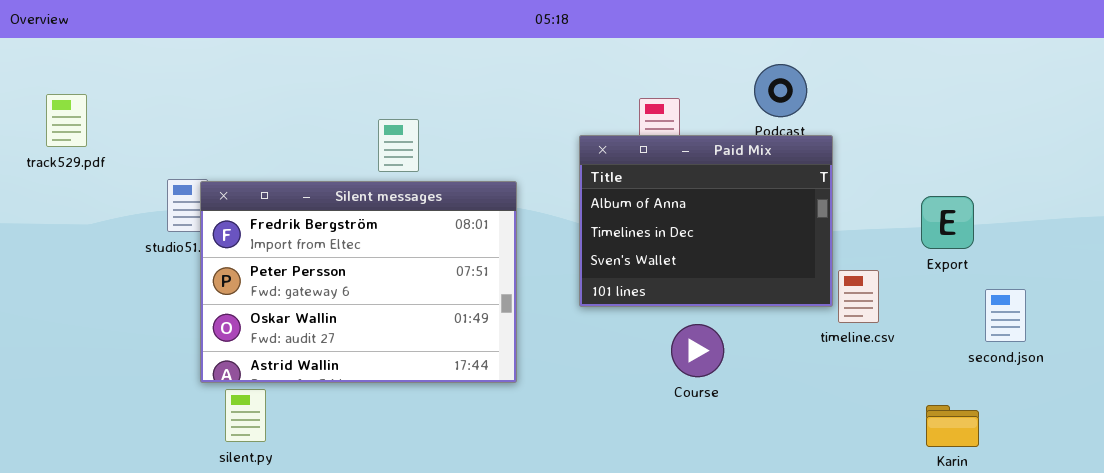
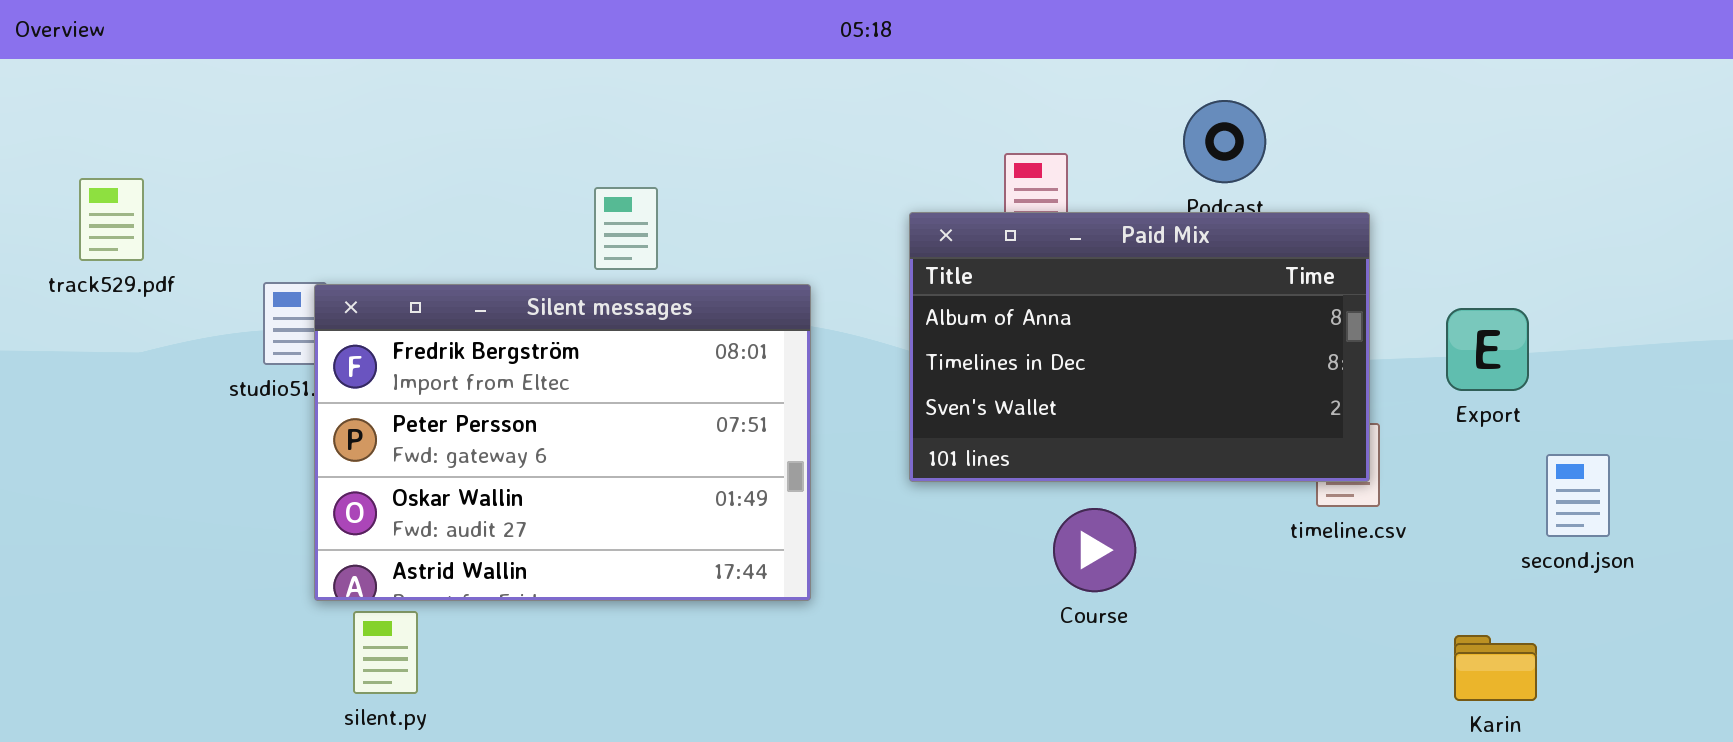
track529.pdf: [46,94,87,147] -> [79,178,144,261], moved
Paid Mix: [579,135,833,307] -> [909,212,1370,482], resized

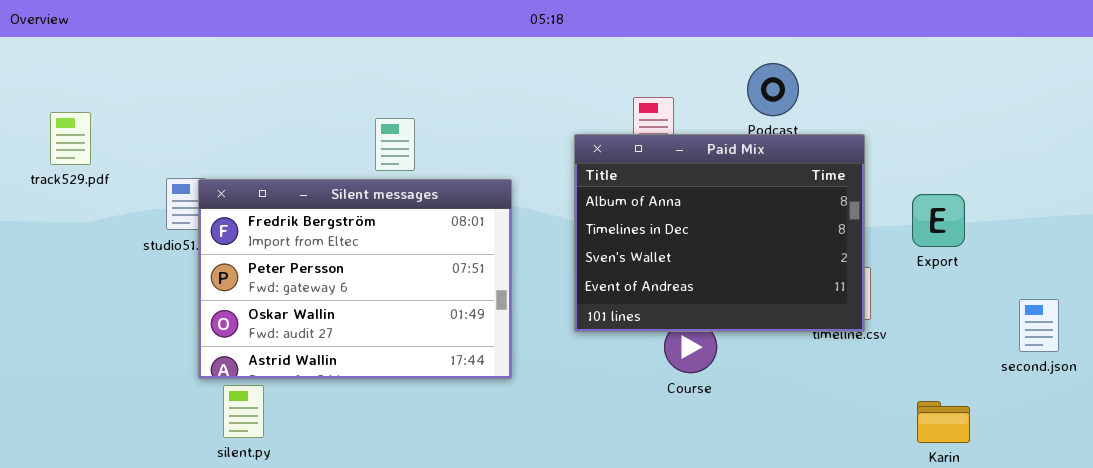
Paid Mix: [909,212,1370,482] -> [574,134,865,332], resized
second.json: [1546,454,1610,537] -> [1019,299,1059,352], moved

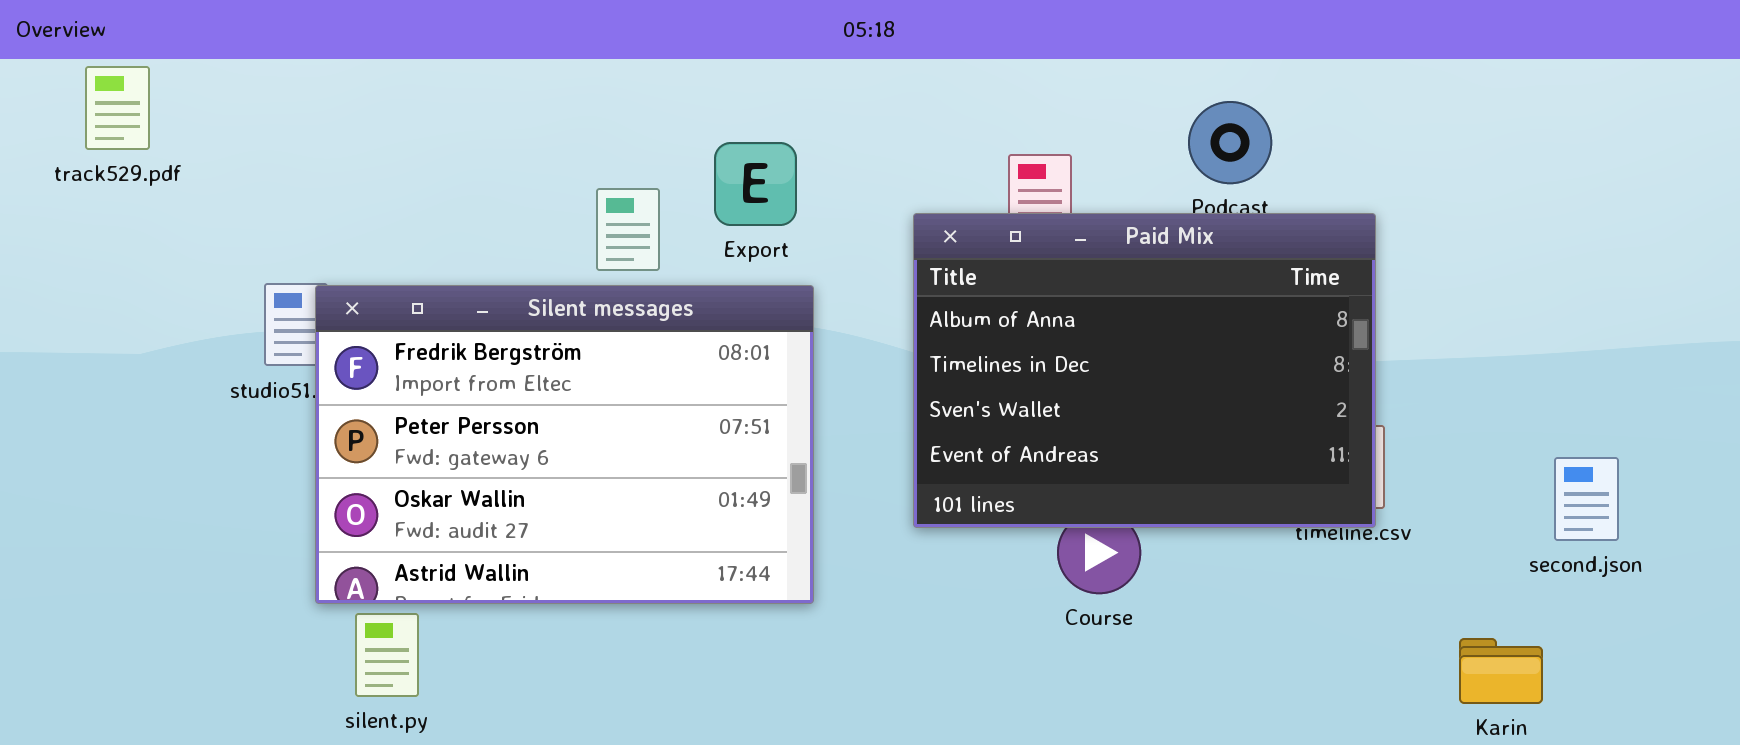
track529.pdf: [50,112,91,165] -> [85,66,150,150], moved
Export: [912,194,965,247] -> [714,142,797,226], moved
second.json: [1019,299,1059,352] -> [1554,457,1619,541], moved

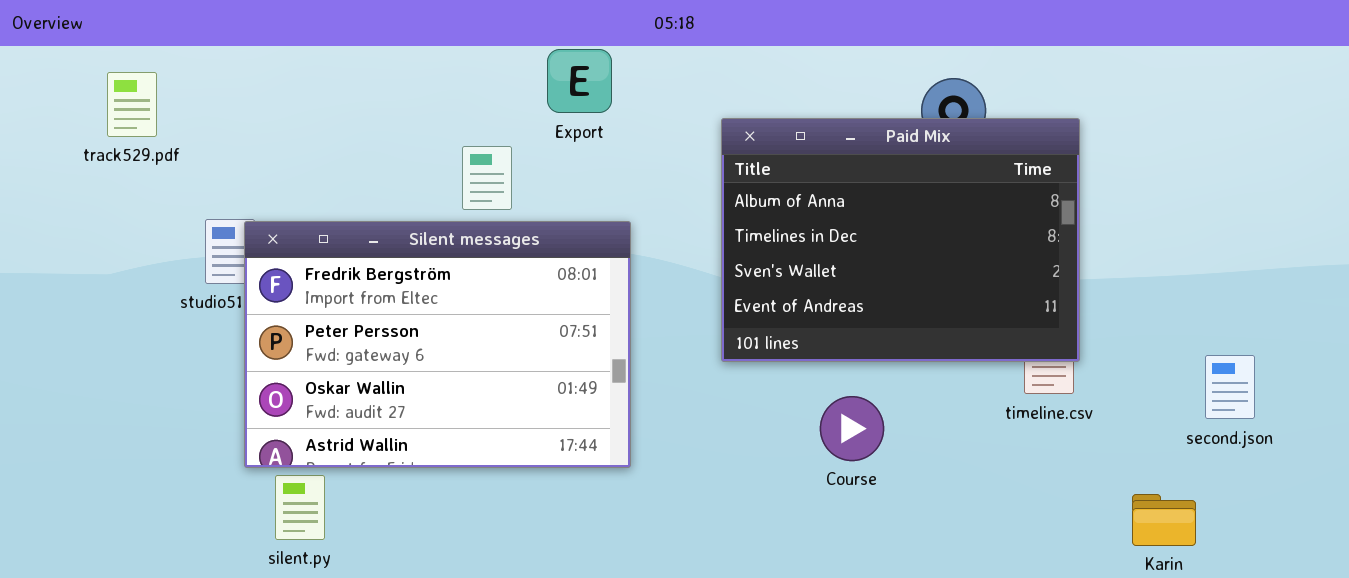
track529.pdf: [85,66,150,150] -> [107,72,157,137], moved
Export: [714,142,797,226] -> [547,49,612,113], moved
Paid Mix: [913,213,1376,528] -> [721,118,1080,362], moved

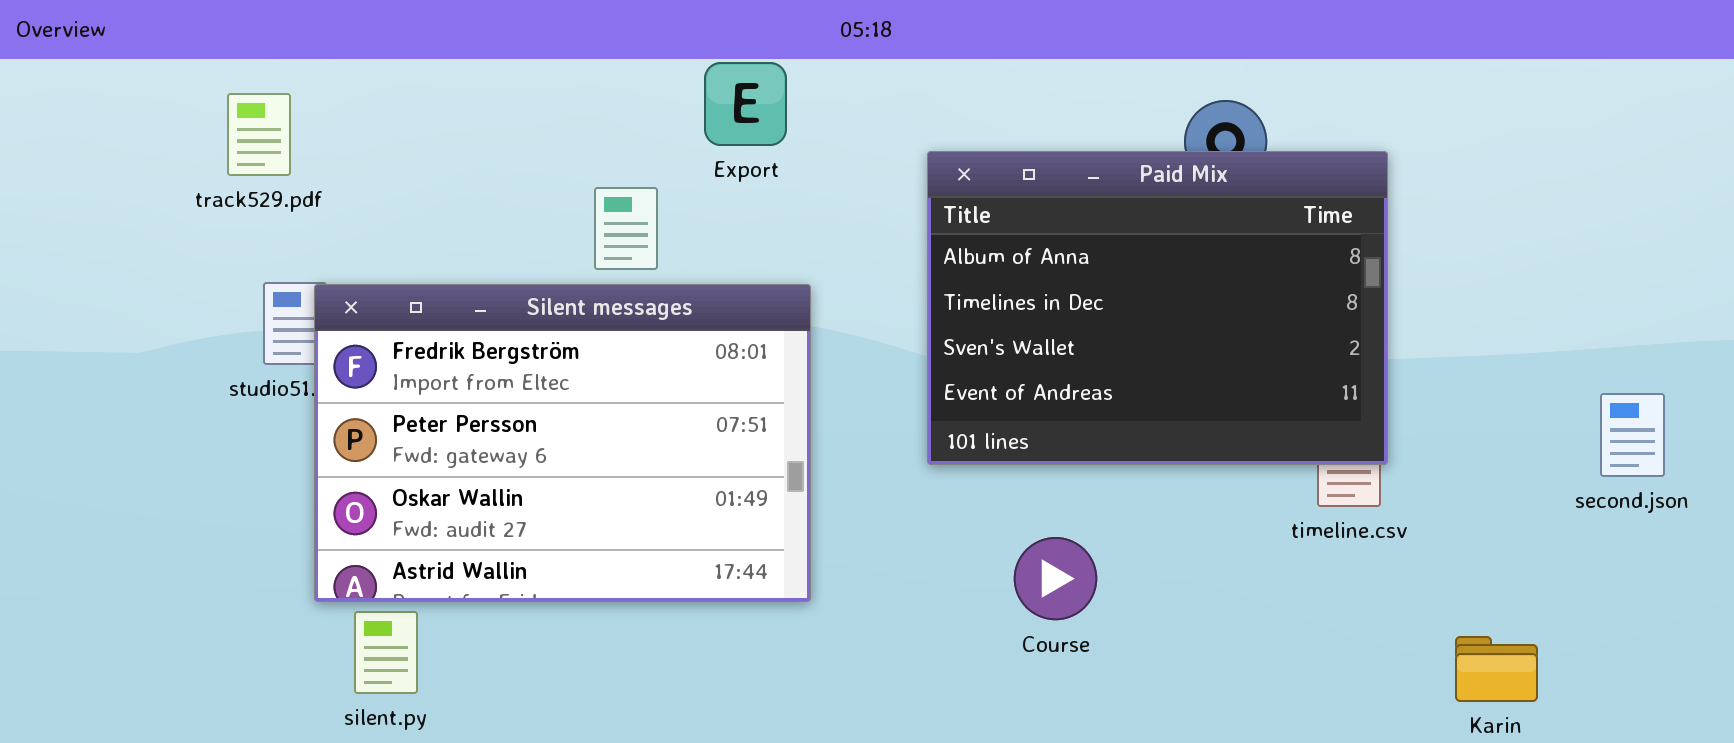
track529.pdf: [107,72,157,137] -> [227,93,291,176], moved
second.json: [1205,355,1255,419] -> [1600,393,1665,477], moved
Course: [820,396,884,461] -> [1014,537,1097,620], moved

